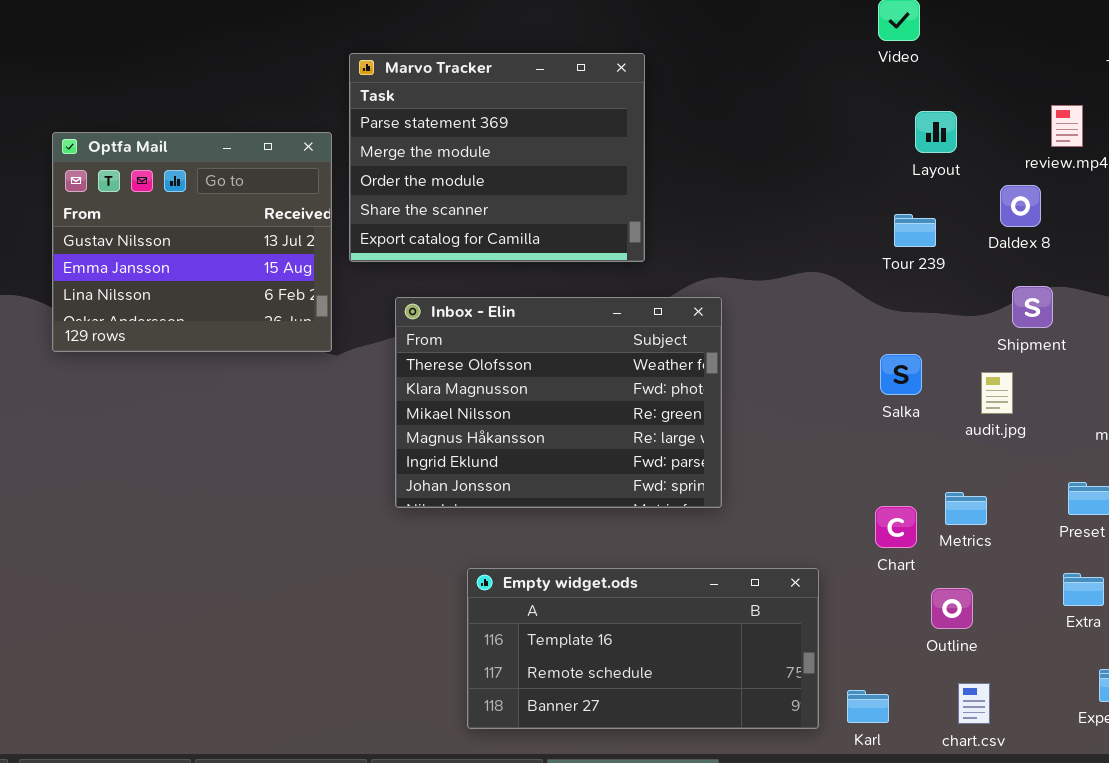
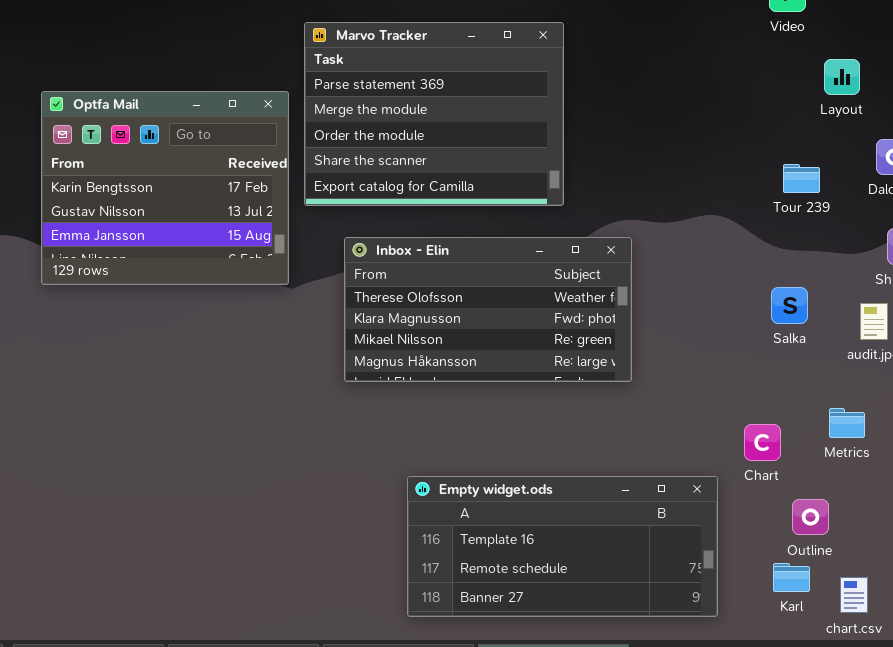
Layout: [915,111,957,153] -> [824,59,860,95], moved
Optfa Mail: [52,132,332,352] -> [41,91,289,285], scrolled up 1 row
Inbox - Elin: [395,297,722,508] -> [344,237,632,382], resized
Chart: [875,506,917,548] -> [744,424,781,461], moved
Outline: [931,588,973,629] -> [792,499,829,535], moved
Karl: [847,690,889,723] -> [773,563,810,592], moved

